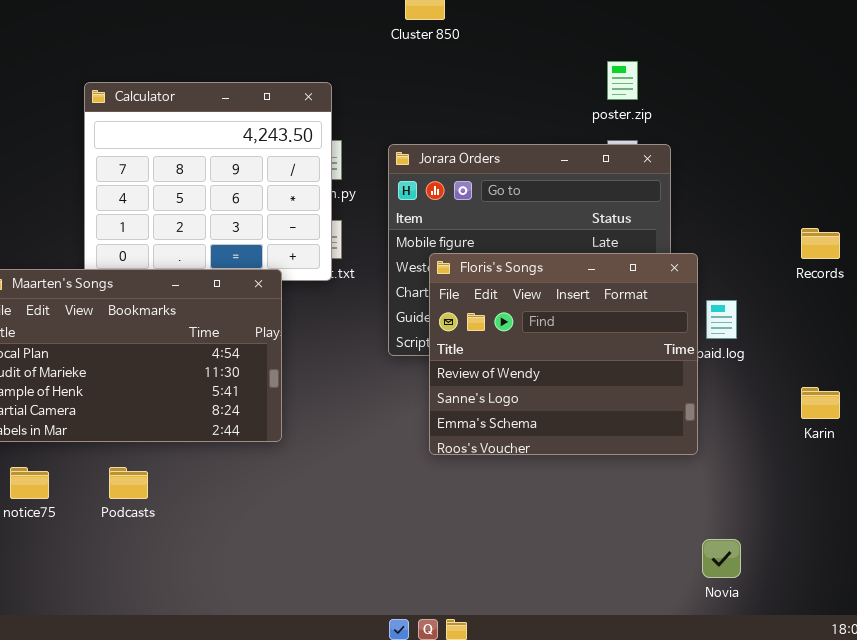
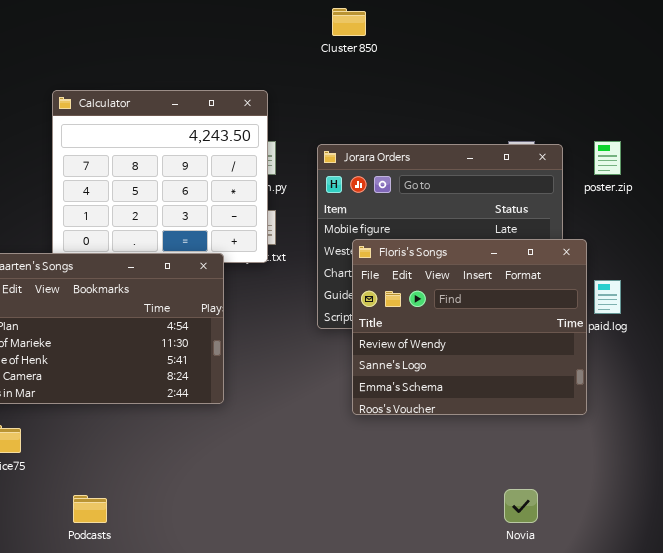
poster.zip: [607,61,638,100] -> [594,141,621,175], moved
Podcasts: [109,467,148,499] -> [73,495,107,523], moved
Novia: [702,539,741,578] -> [504,489,538,523], moved

